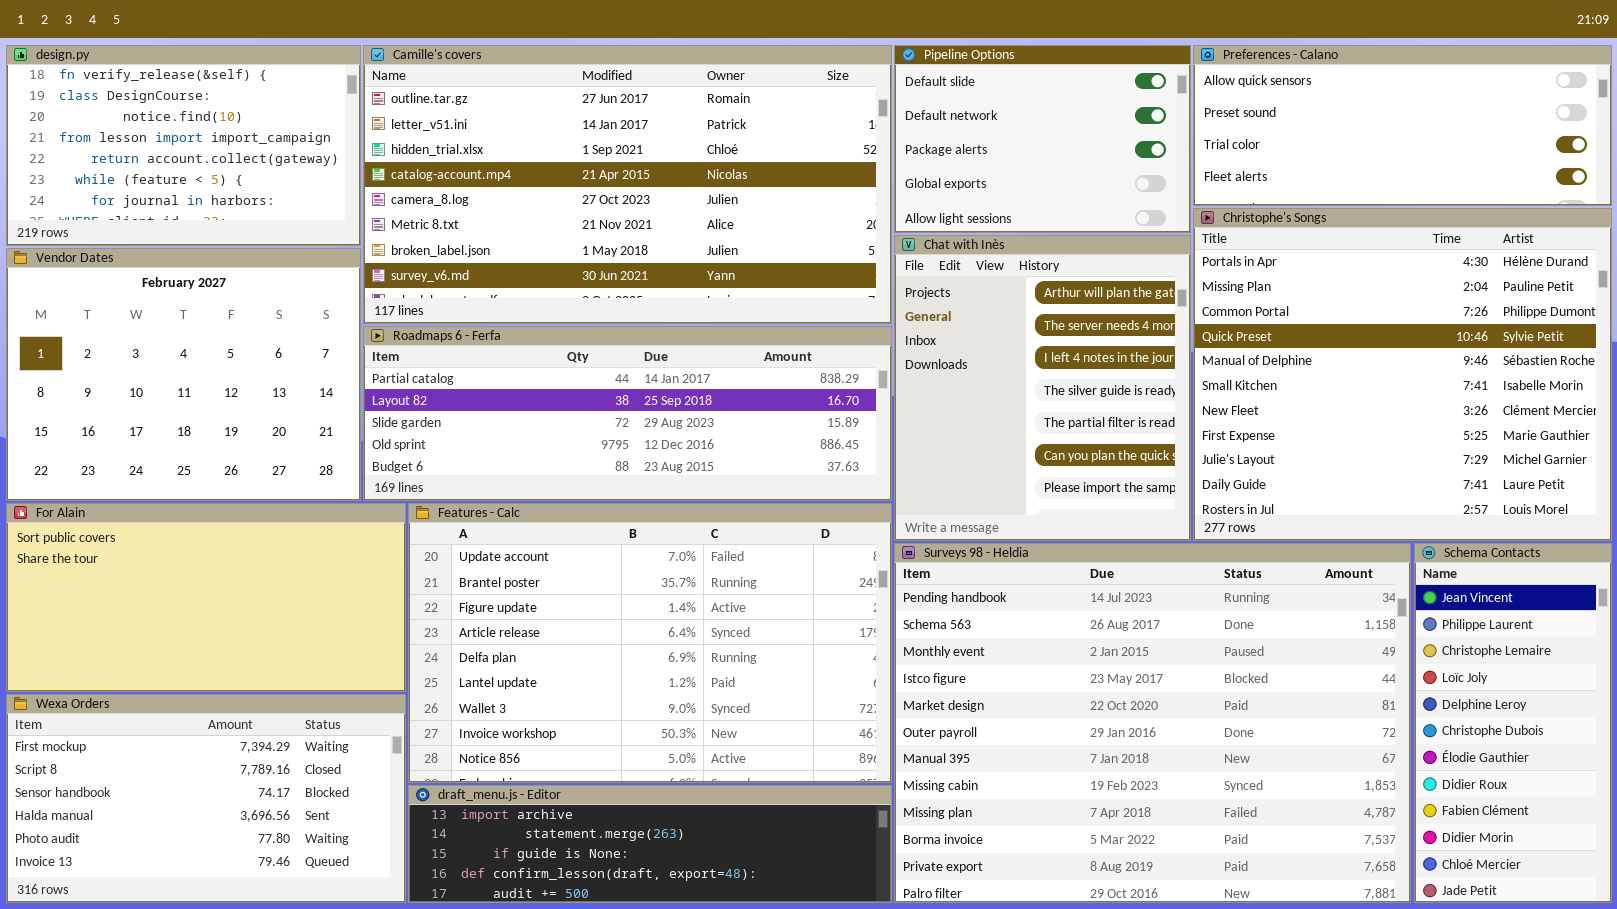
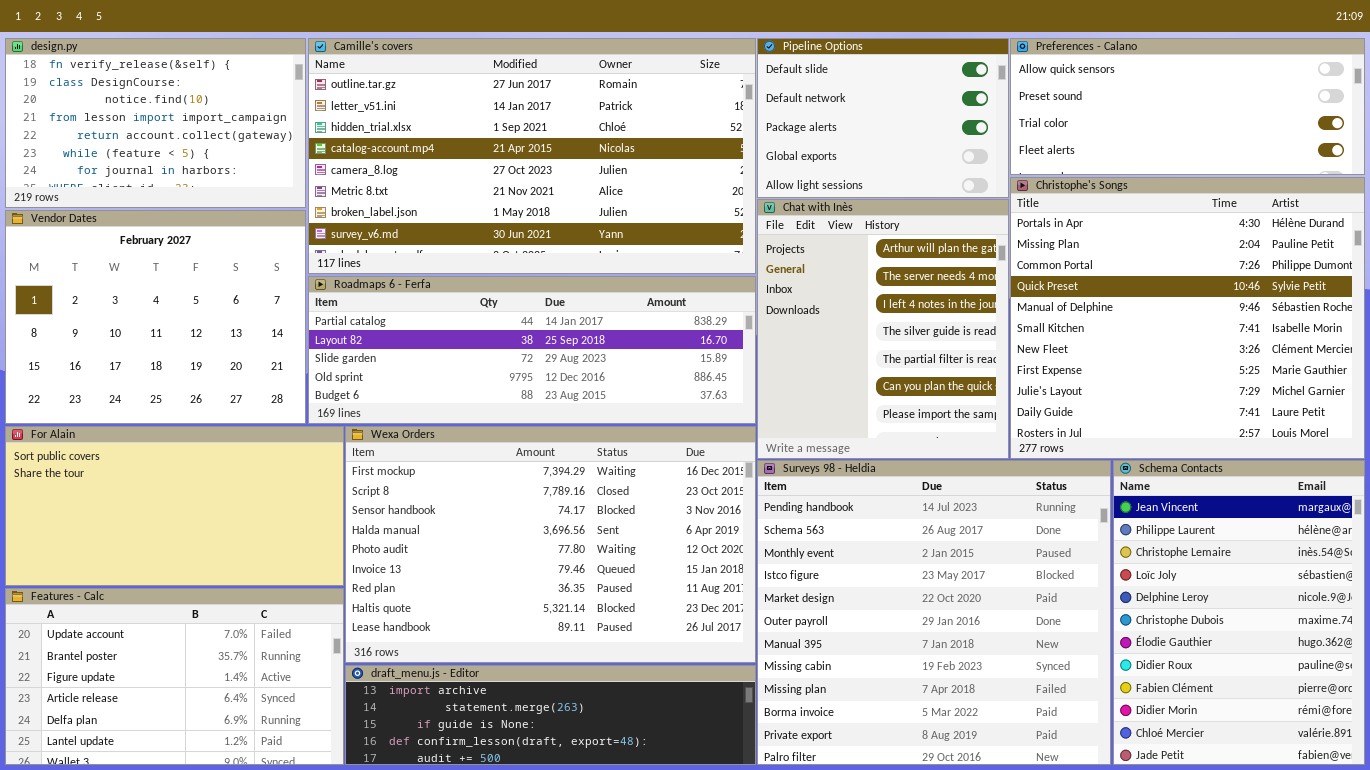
Features - Calc: [408,503,892,783] -> [5,588,344,765], moved, resized
Surveys 98 - Heldia: [894,543,1411,903] -> [757,460,1111,765], resized
Schema Contacts: [1414,543,1612,903] -> [1113,460,1365,765], resized
Wexa Orders: [6,694,406,903] -> [345,426,756,663], moved, resized

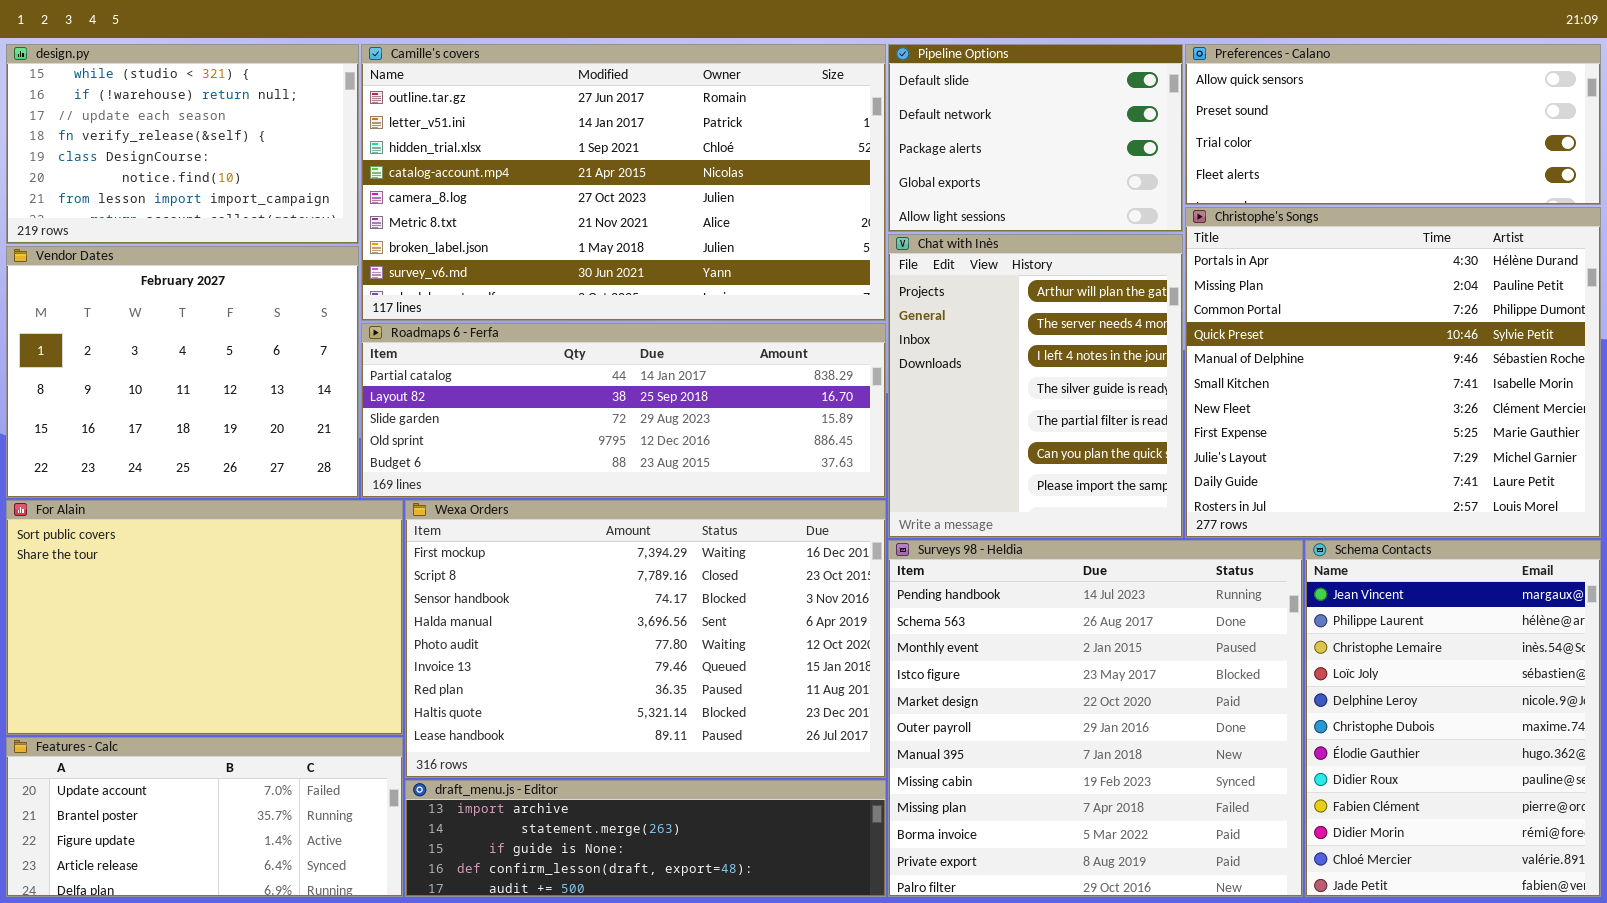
design.py: [5,38,306,208] -> [6,44,359,244], scrolled up 3 rows
For Alain: [5,426,344,586] -> [6,500,403,735], resized
Features - Calc: [5,588,344,765] -> [6,737,403,897], resized

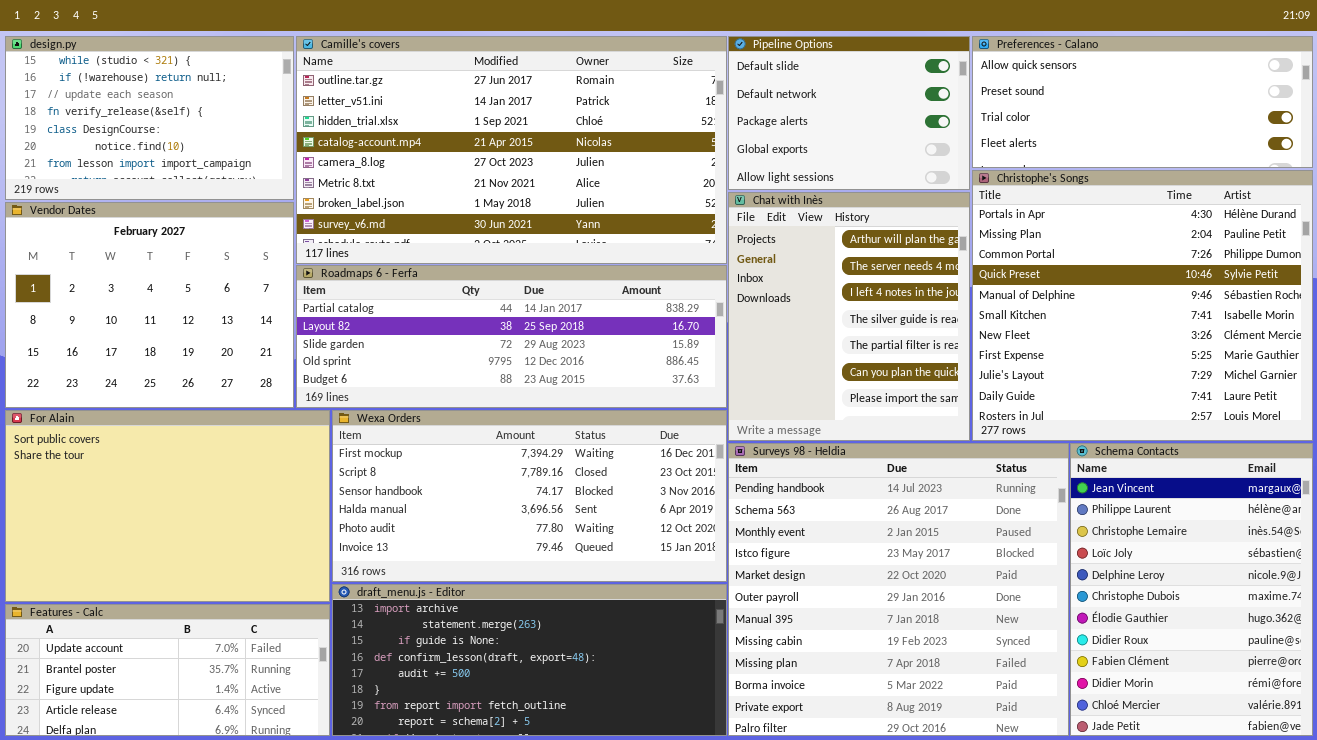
Wexa Orders: [405,500,886,778] -> [332,410,727,582], resized
draft_menu.js - Editor: [405,780,886,897] -> [332,584,727,736], resized

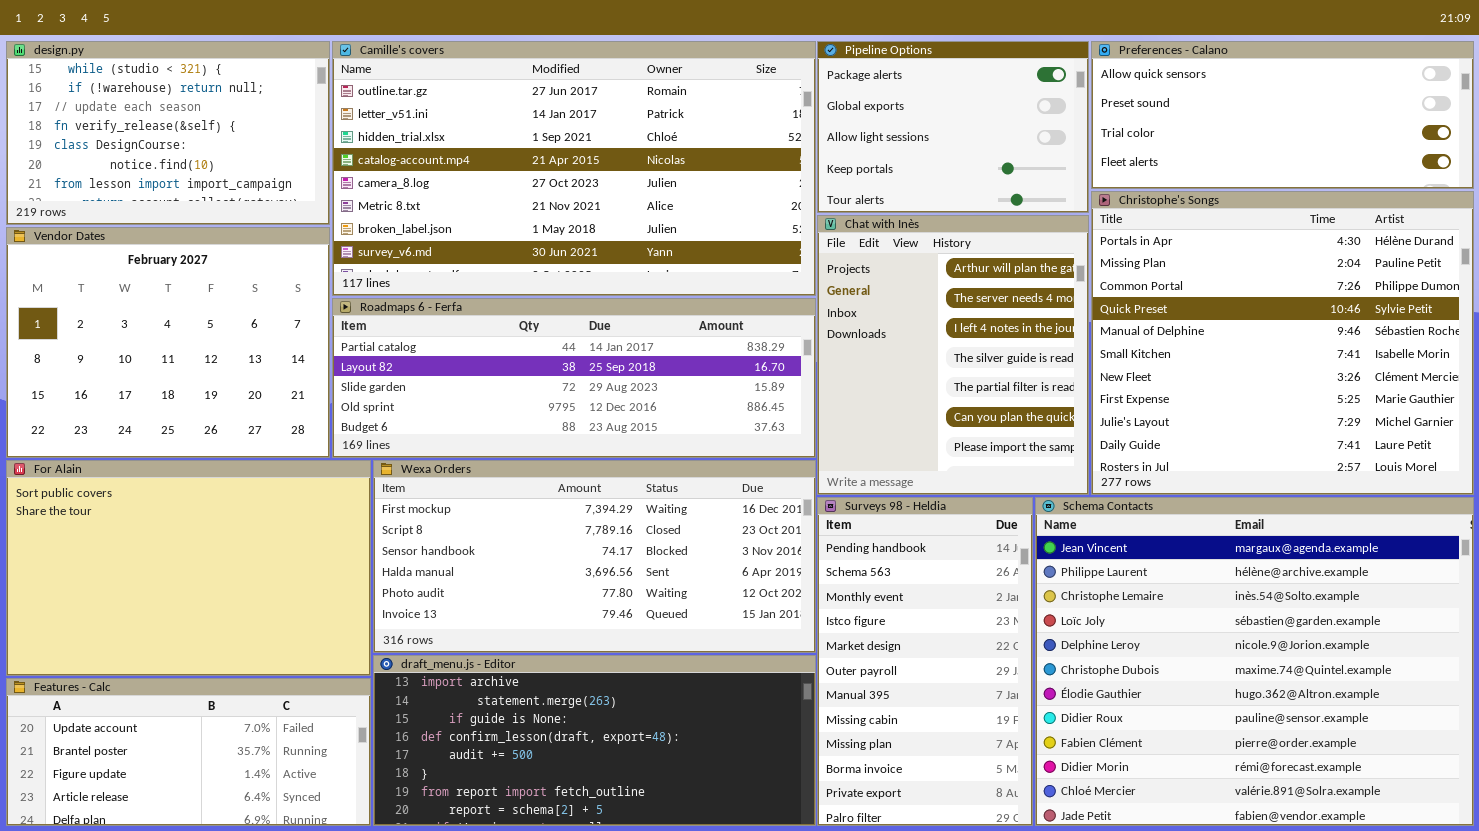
Pipeline Options: [728,36,970,190] -> [817,41,1089,213], scrolled down 2 rows
Surveys 98 - Heldia: [728,443,1069,736] -> [817,497,1033,826], resized
Schema Contacts: [1070,443,1313,736] -> [1035,497,1474,826], resized

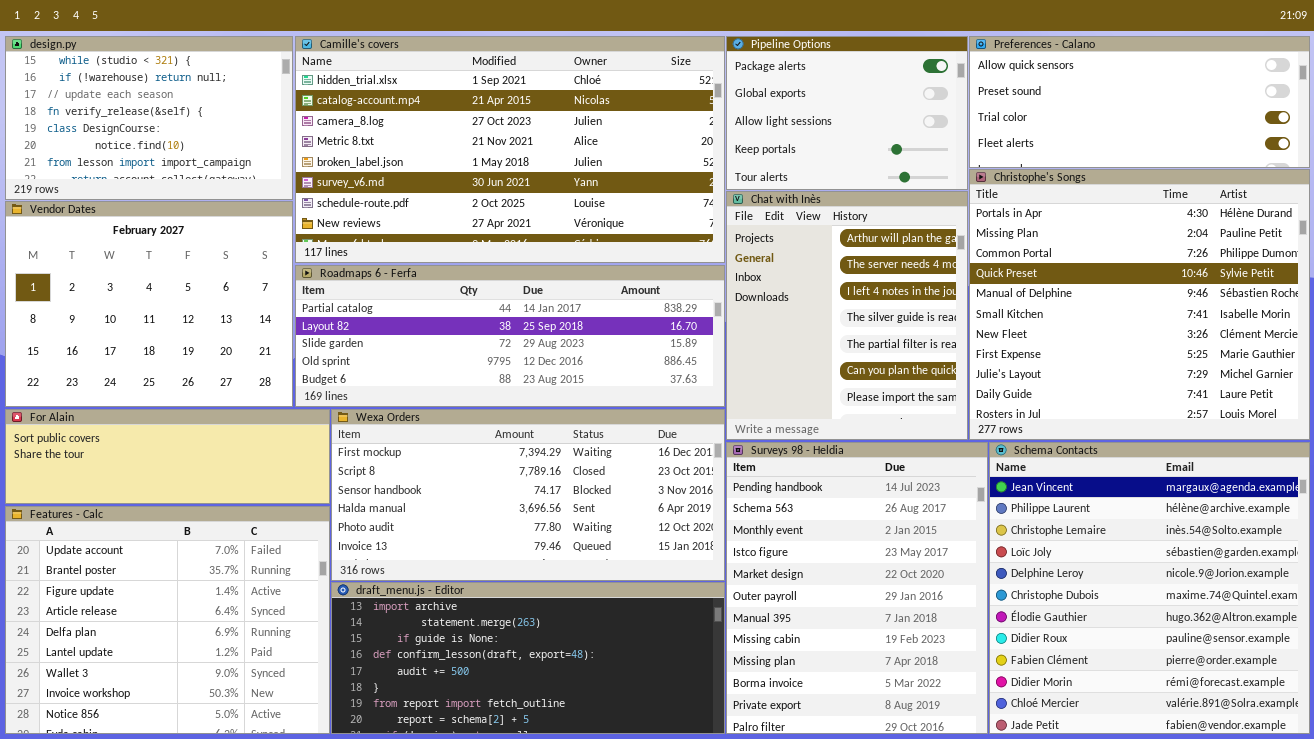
Camille's covers: [332,41,816,296] -> [295,36,725,263], scrolled down 2 rows
For Alain: [6,460,371,676] -> [5,409,330,504], resized
Surveys 98 - Heldia: [817,497,1033,826] -> [726,442,988,734], resized
Schema Contacts: [1035,497,1474,826] -> [989,442,1310,734], resized
Features - Calc: [6,678,371,826] -> [5,506,330,734], resized

